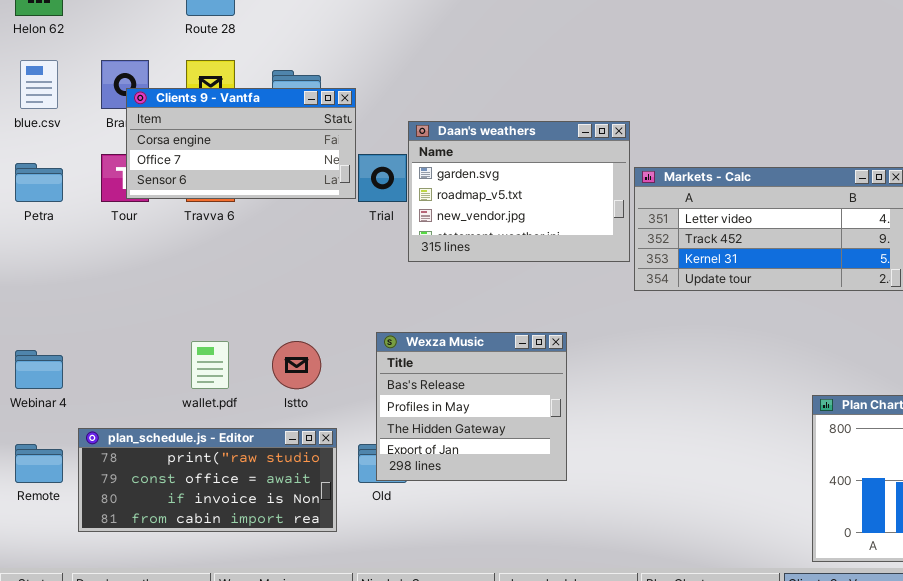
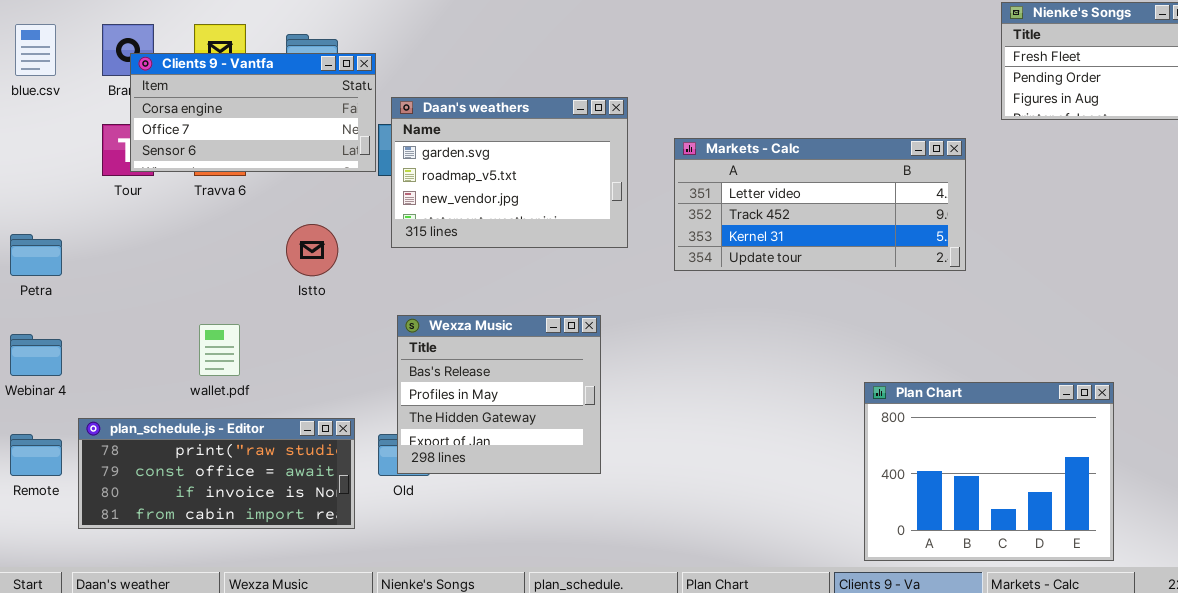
Daan's weathers: [408,121,630,262] -> [391,97,628,248], moved
Petra: [15,163,63,202] -> [10,234,62,276], moved
Istto: [272,341,321,389] -> [286,224,338,276], moved

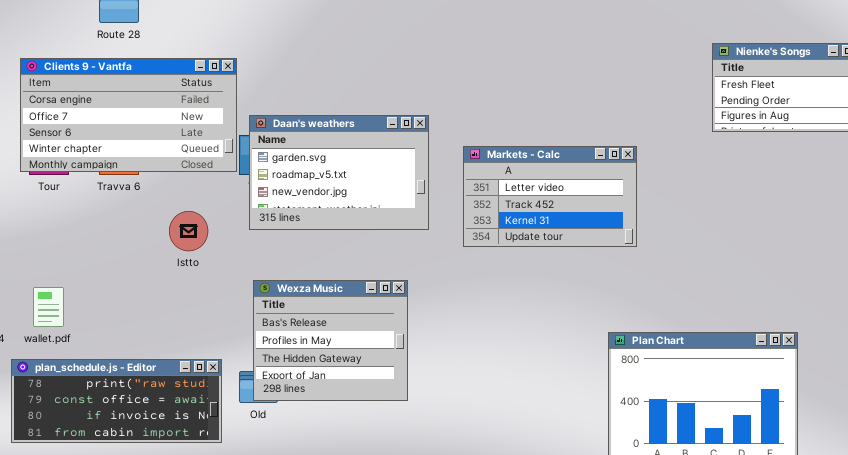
Clients 9 - Vantfa: [130,53,376,172] -> [20,58,237,172], resized
Markets - Calc: [674,138,966,271] -> [463,146,637,247], resized
wallet.pdf: [199,324,240,376] -> [33,287,64,327], moved

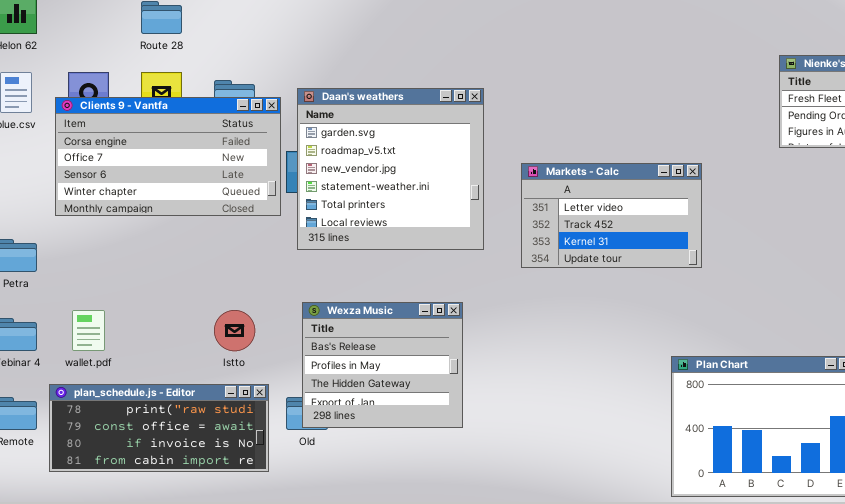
Clients 9 - Vantfa: [20,58,237,172] -> [55,97,281,216], moved
Daan's weathers: [249,115,429,230] -> [297,88,484,250], resized
Istto: [169,211,208,251] -> [214,310,255,351], moved

